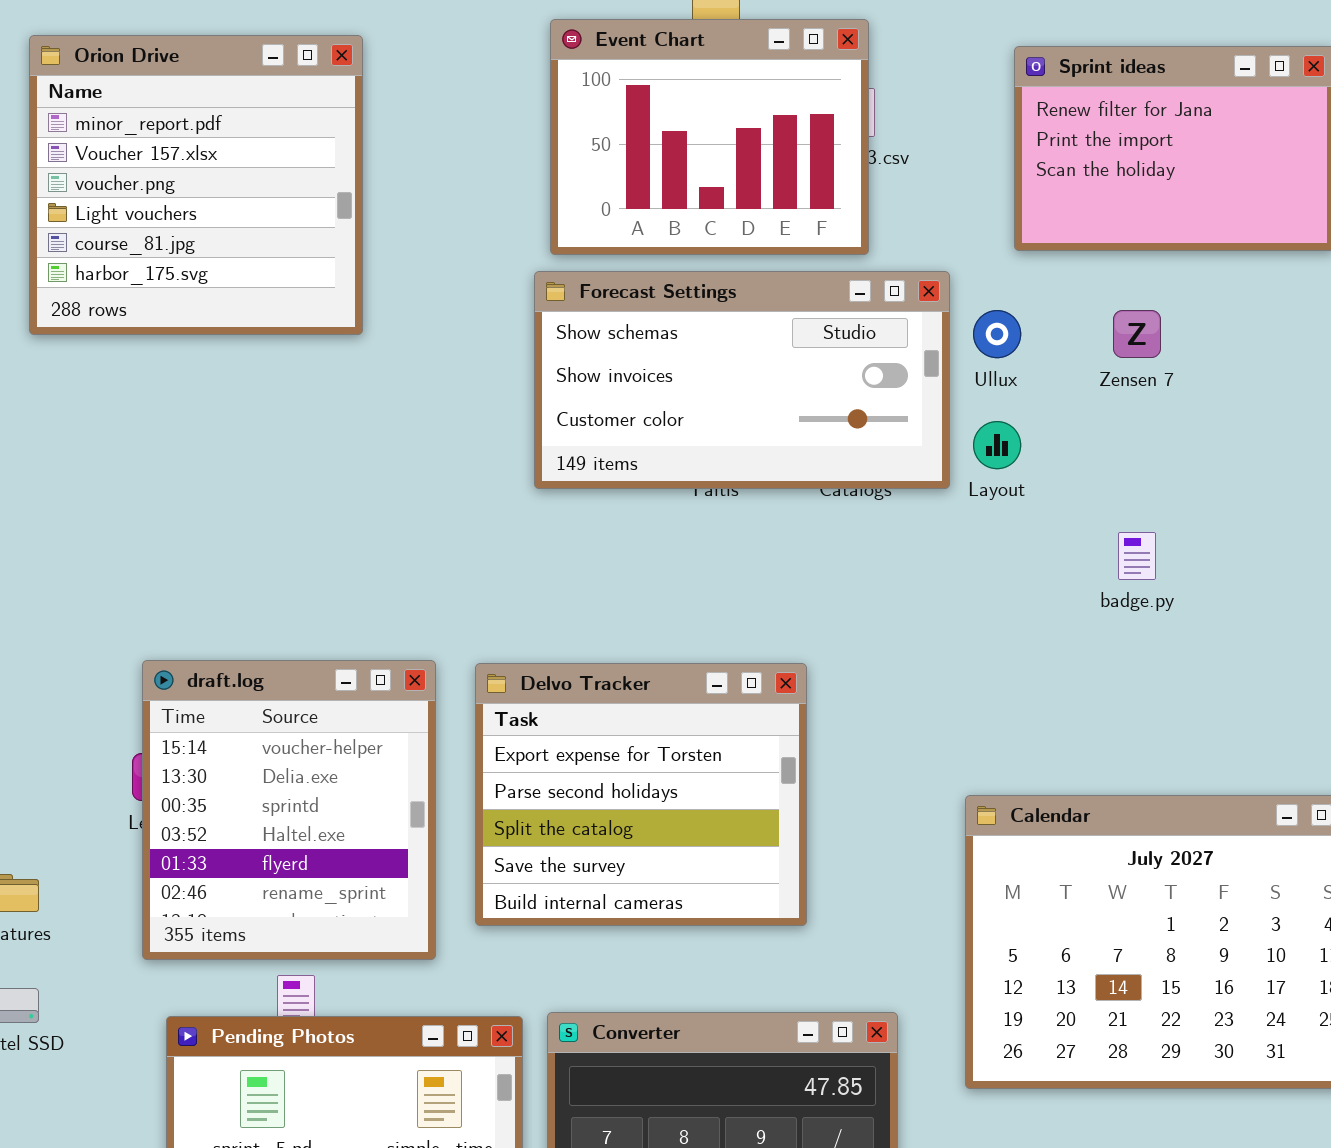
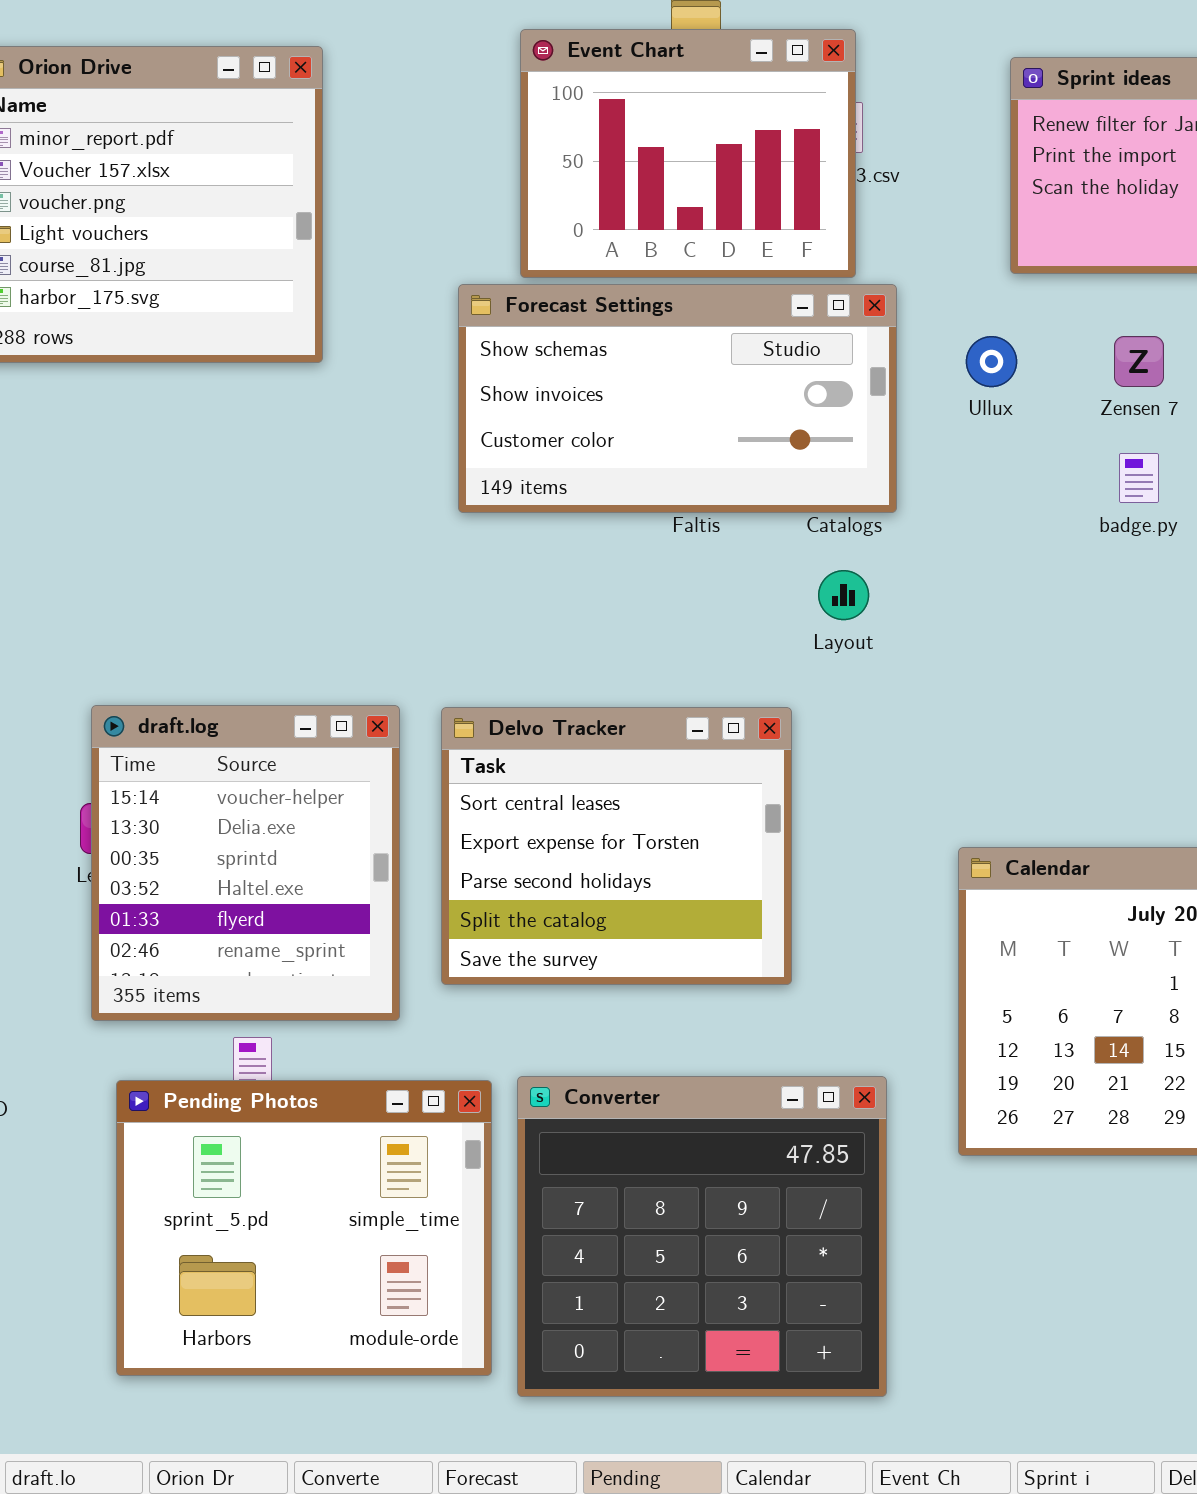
Forecast Settings: [534,271,950,489] -> [458,284,897,513], moved
Layout: [973,421,1021,469] -> [818,570,869,620], moved
badge.py: [1118,532,1156,580] -> [1119,453,1159,503], moved
Delvo Tracker: [475,663,807,926] -> [441,707,792,985], scrolled up 1 row

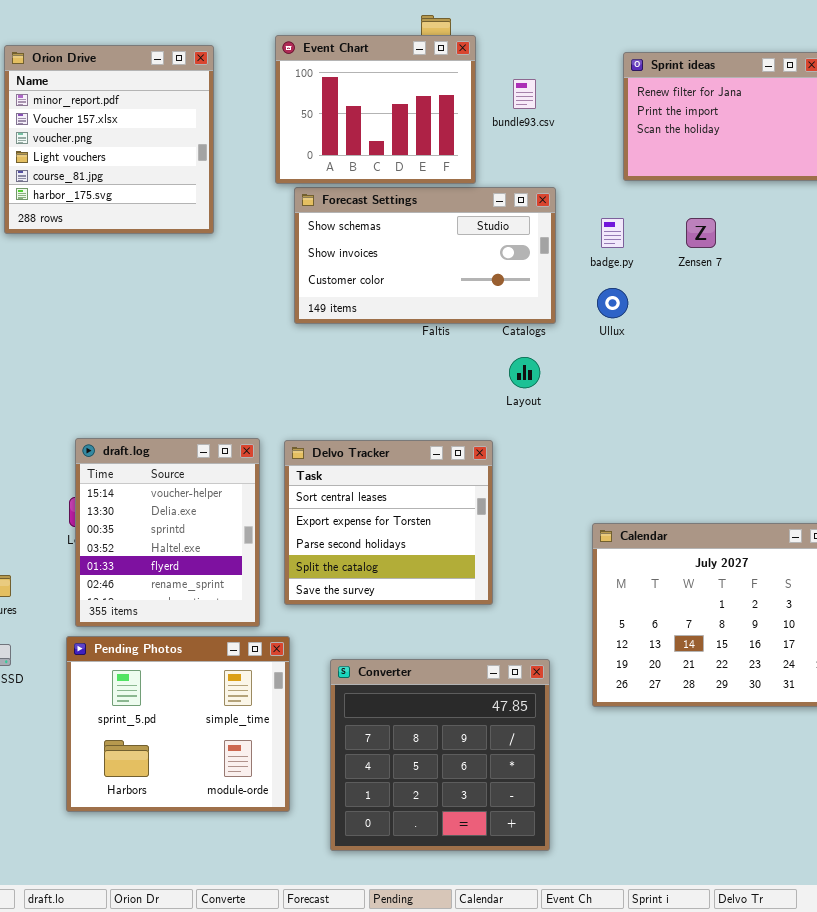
Event Chart: [520,29,856,278] -> [275,35,476,184], moved
Ullux: [966,336,1017,387] -> [597,288,628,318], moved
badge.py: [1119,453,1159,503] -> [601,218,624,248], moved
Pending Photos: [116,1080,492,1376] -> [66,636,290,812], moved

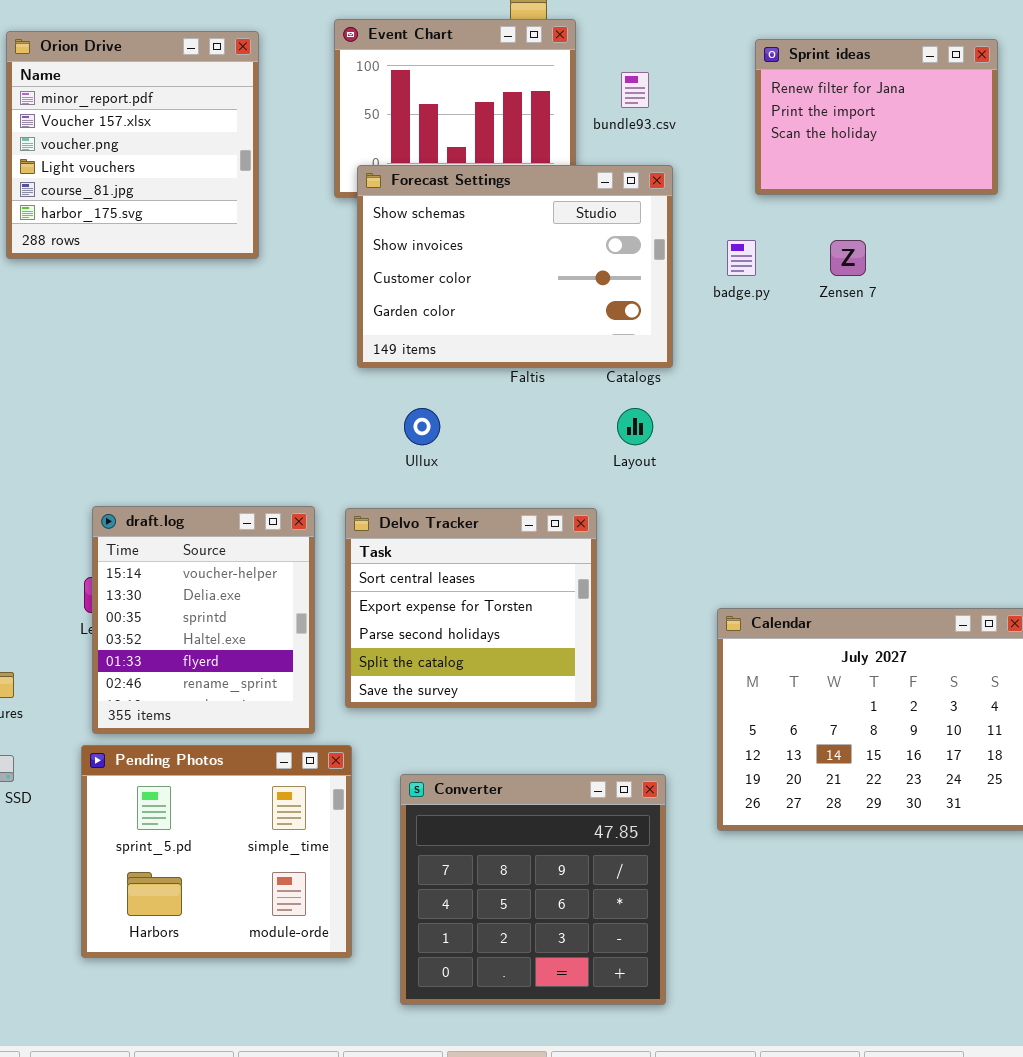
Forecast Settings: [294,187,556,324] -> [357,165,673,368], resized
Ullux: [597,288,628,318] -> [404,408,440,445], moved

